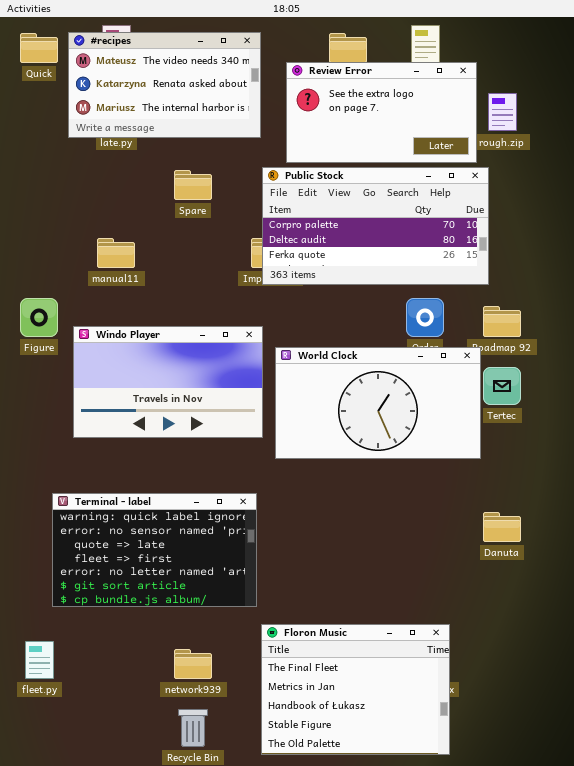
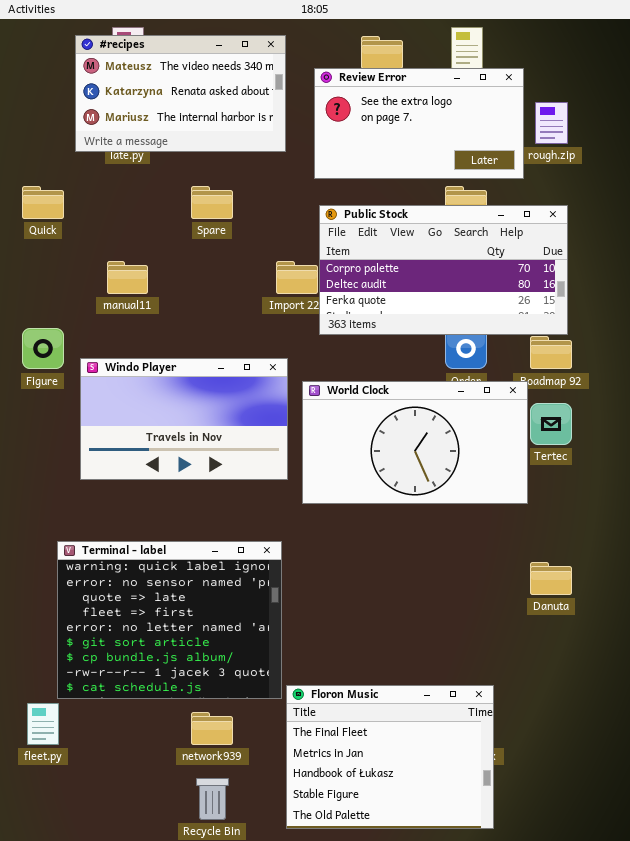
Quick: [20,33,58,63] -> [22,186,64,219], moved
Public Stock: [262,167,489,285] -> [319,205,568,335], moved
Terminal - label: [52,493,257,607] -> [57,541,282,699], resized

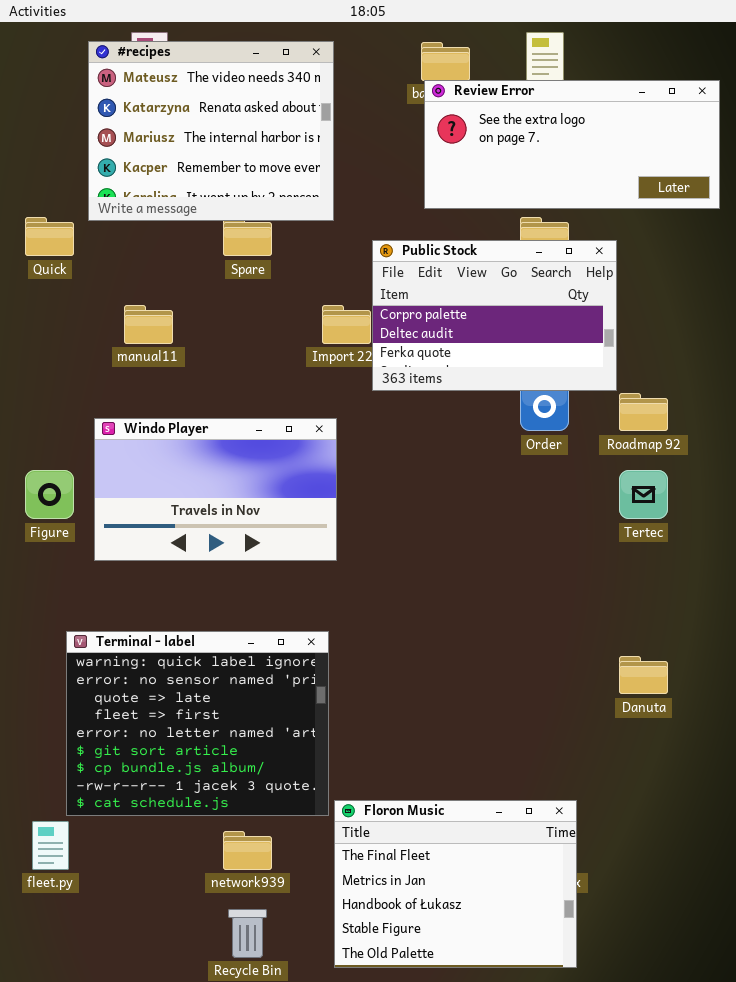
#recipes: [75,35,286,152] -> [88,41,334,221], resized
Review Error: [314,68,524,179] -> [424,80,720,209], moved, resized
Public Stock: [319,205,568,335] -> [372,240,617,391], resized
Figure: [22,328,64,369] -> [25,470,74,519], moved
World Clock: [302,381,528,504] -> none, closed

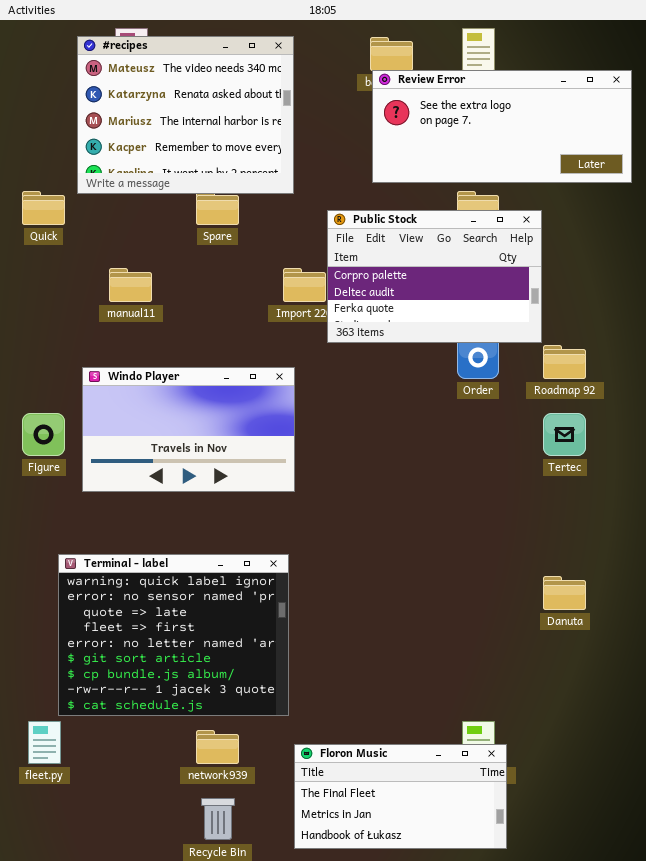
Floron Music: [334,800,577,968] -> [294,744,507,849], resized

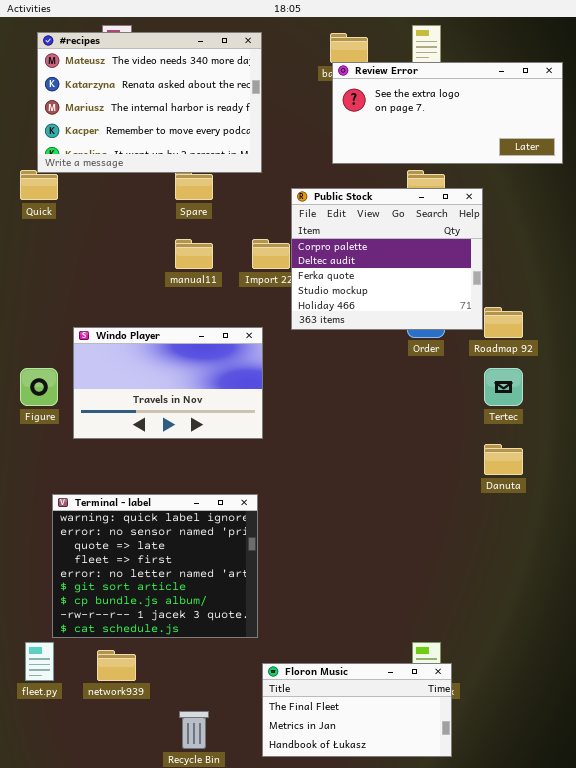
#recipes: [77,36,294,194] -> [37,32,262,173], resized
Public Stock: [327,210,542,343] -> [291,188,483,330], resized
manual11: [109,268,152,302] -> [175,239,213,269], moved
Danuta: [543,576,586,610] -> [484,444,523,475], moved
network939: [196,730,239,764] -> [97,650,136,681], moved

